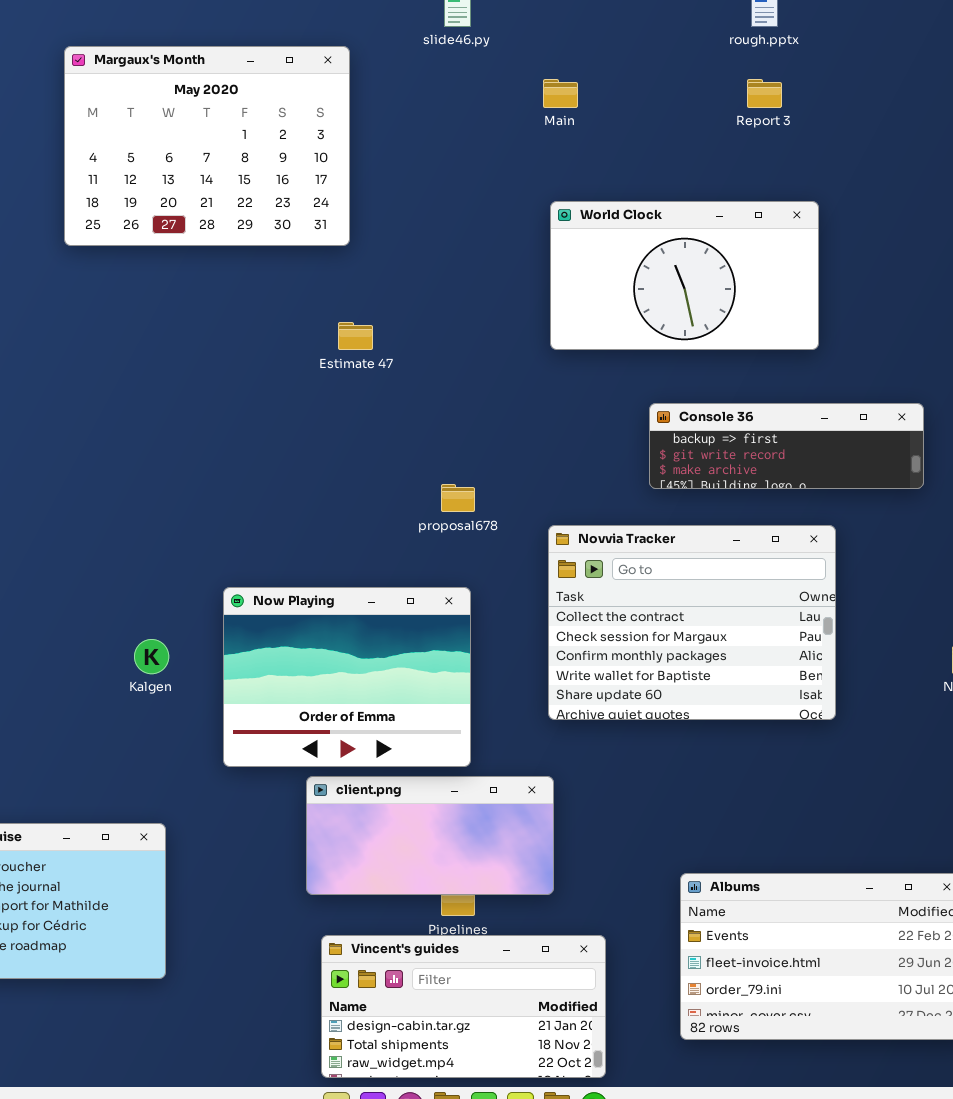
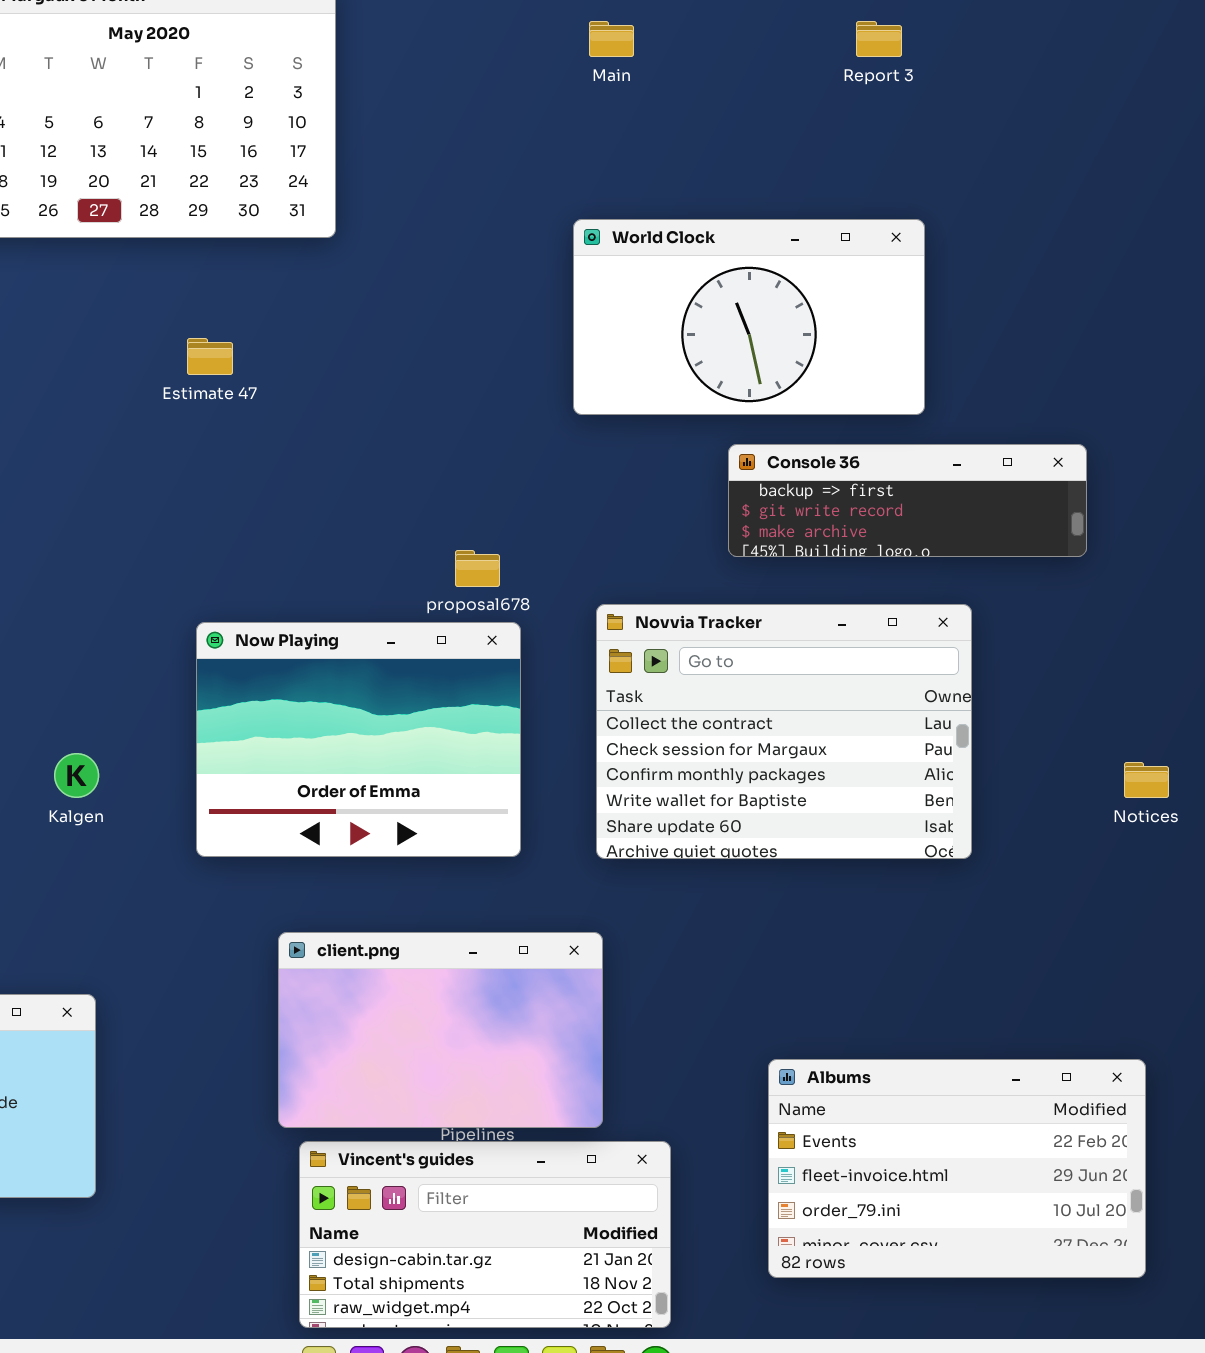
World Clock: [550,201,819,350] -> [573,219,925,415], moved
Estimate 47: [338,322,373,350] -> [187,338,233,375], moved
Now Playing: [223,587,471,767] -> [196,622,521,857], moved
client.png: [306,776,554,895] -> [278,932,603,1128], resized

